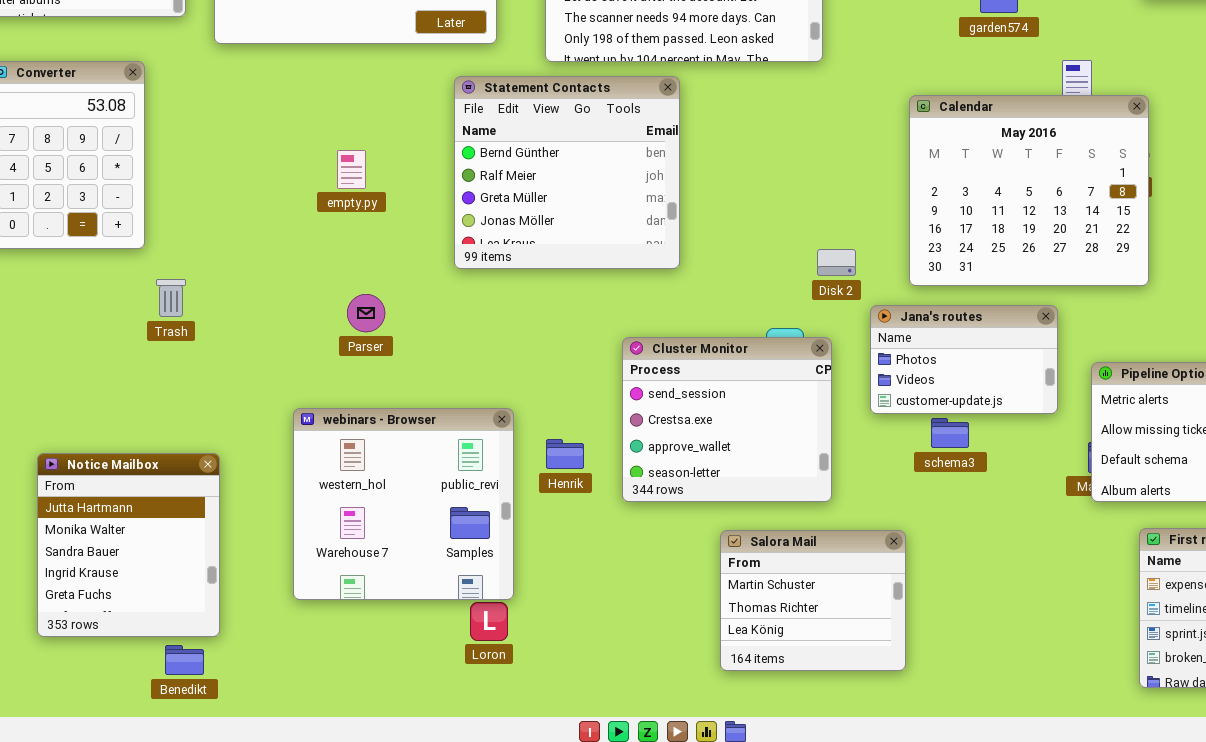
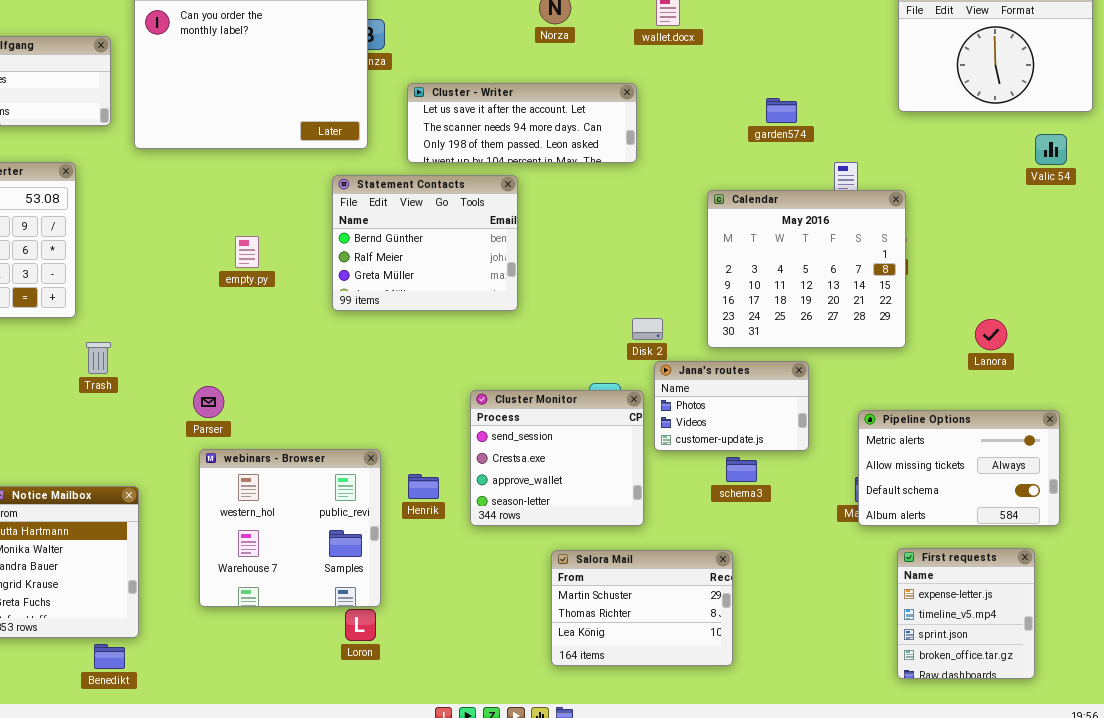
Statement Contacts: [454,76,680,269] -> [332,175,518,311], resized
Parser: [347,294,385,332] -> [193,386,224,418], moved
Jana's routes: [870,305,1058,414] -> [654,361,809,451], moved
Salora Mail: [720,530,906,671] -> [551,550,733,666], resized

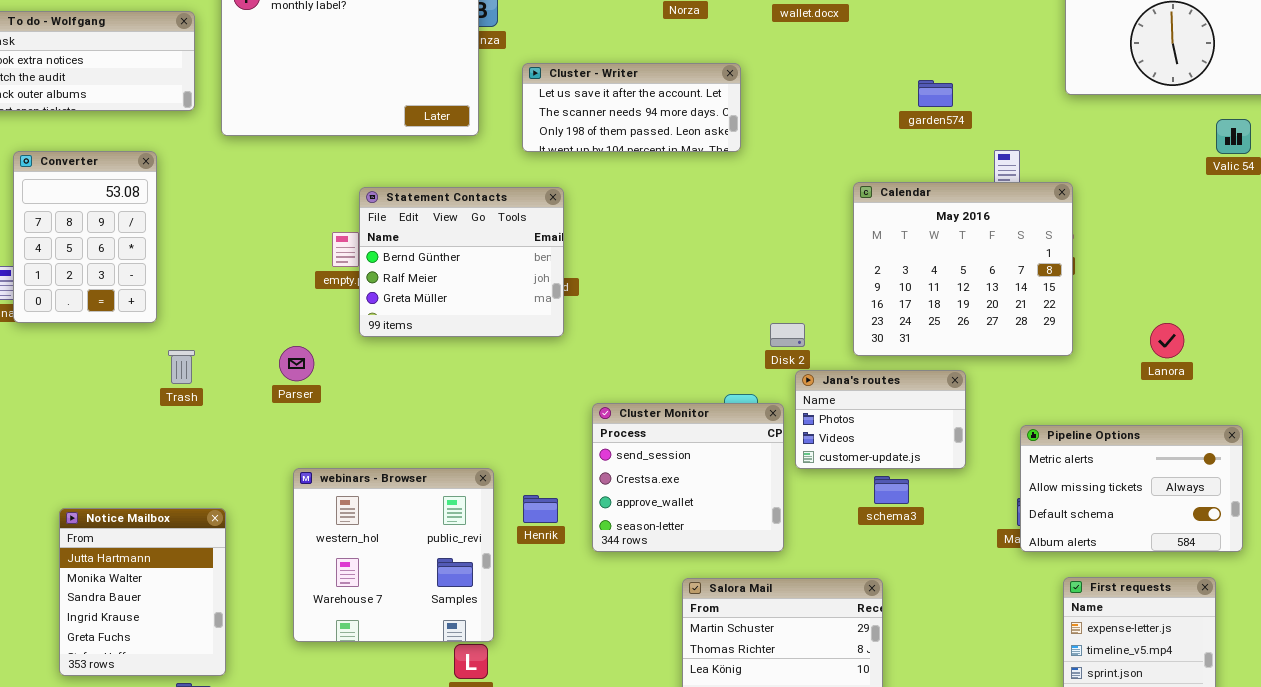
Cluster - Writer: [407,83,637,163] -> [522,63,741,152], resized
Statement Contacts: [332,175,518,311] -> [359,187,564,337], moved
Parser: [193,386,224,418] -> [279,346,314,381], moved

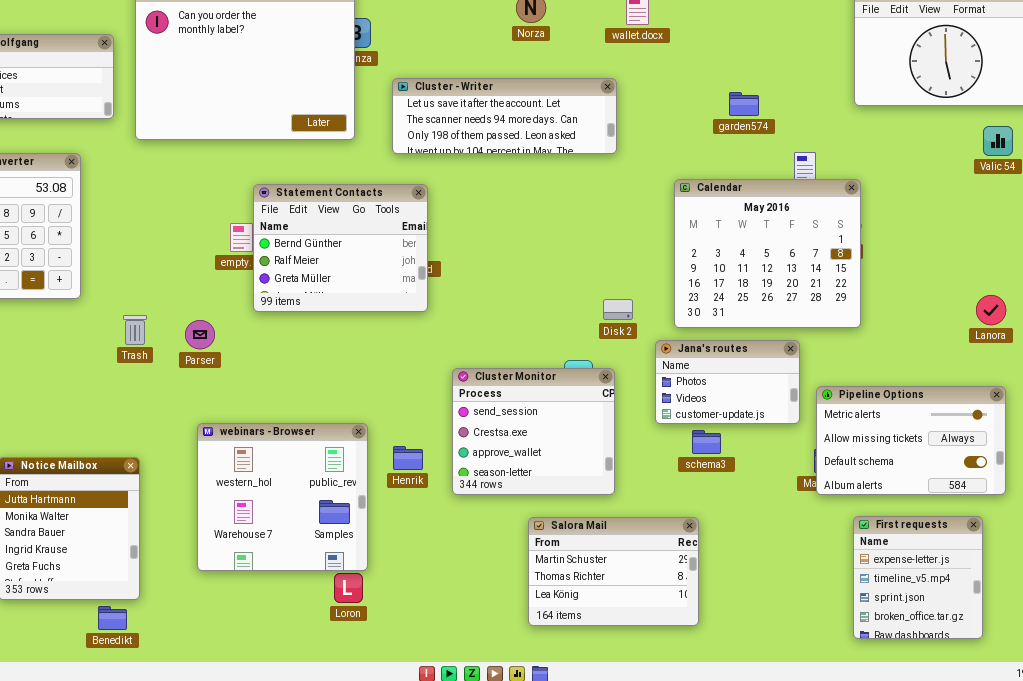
Cluster - Writer: [522,63,741,152] -> [392,78,617,154], resized
Lanora: [1150,323,1184,358] -> [976,295,1006,325], moved
Trash: [168,350,195,384] -> [123,315,147,345], moved
Jana's routes: [795,370,966,469] -> [655,340,800,424], moved

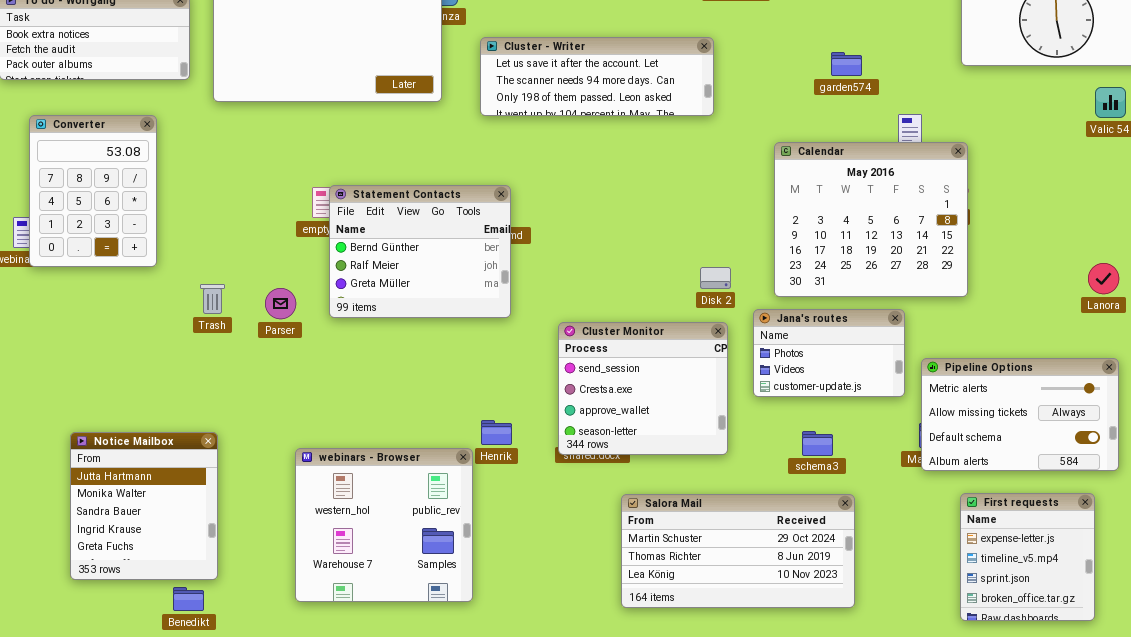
Statement Contacts: [253,184,428,312] -> [329,185,511,318], moved
Cluster Monitor: [452,368,615,495] -> [558,322,728,455], moved
webinars - Browser: [197,423,368,571] -> [295,448,473,602], moved
schema3: [692,430,721,454] -> [802,431,833,456], moved
Salora Mail: [528,517,699,626] -> [621,494,855,608], resized

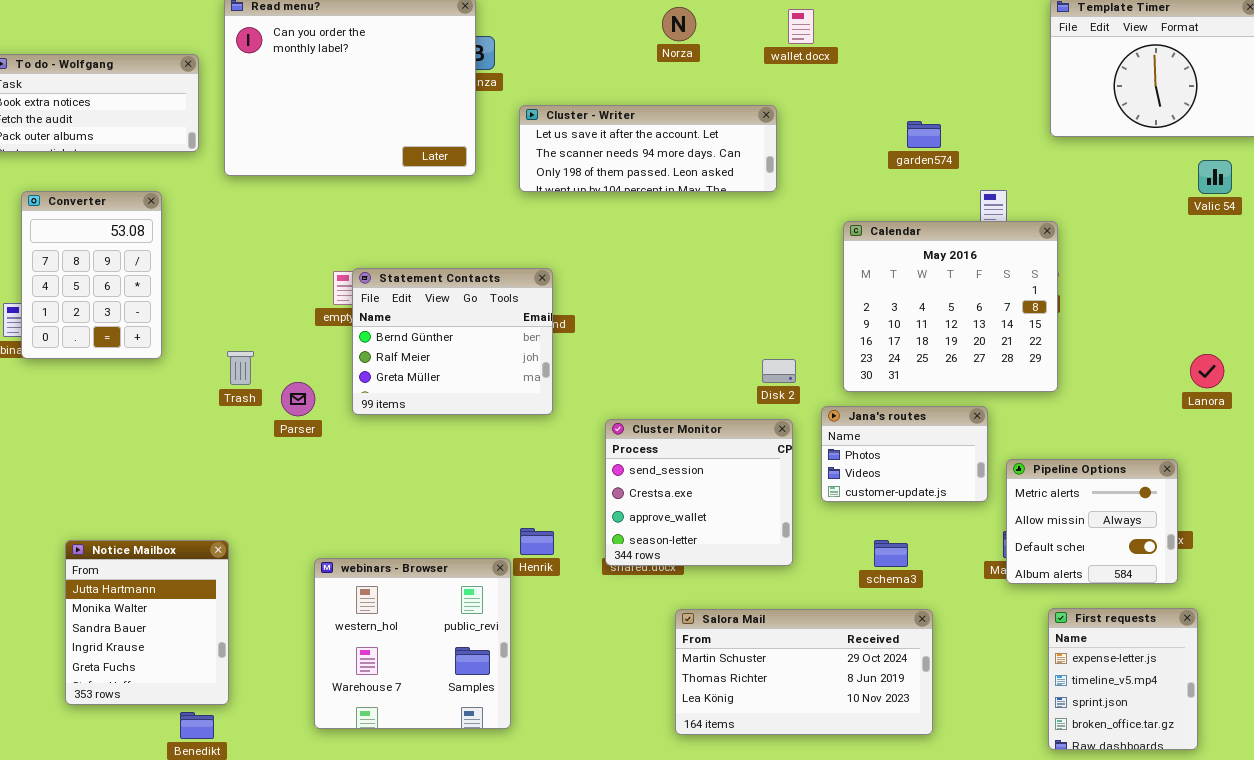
Trash: [200,284,225,314] -> [227,351,254,385], moved
Pipeline Options: [921,358,1119,471] -> [1006,459,1178,584], resized

